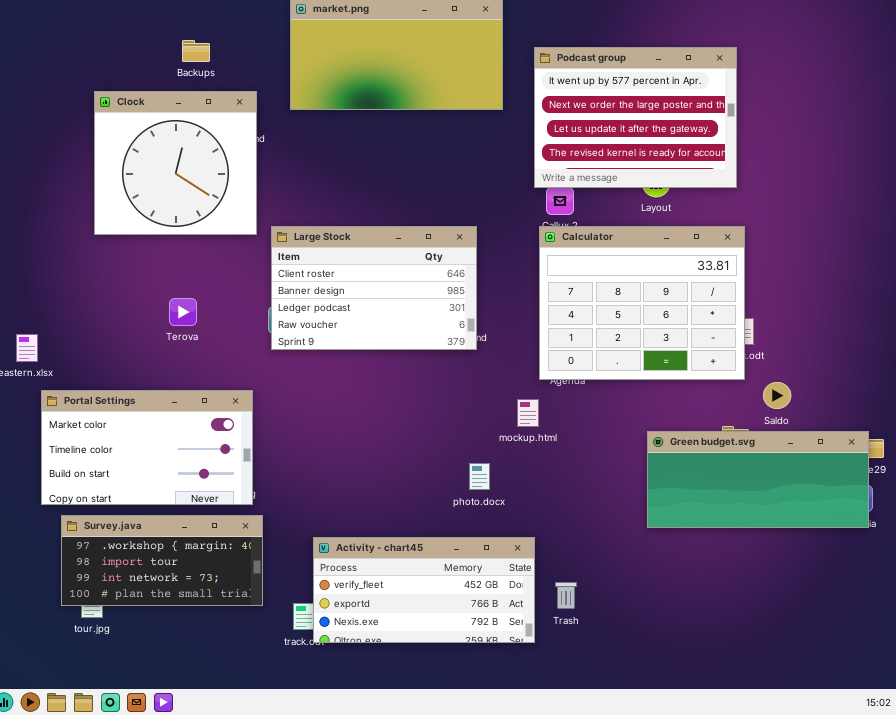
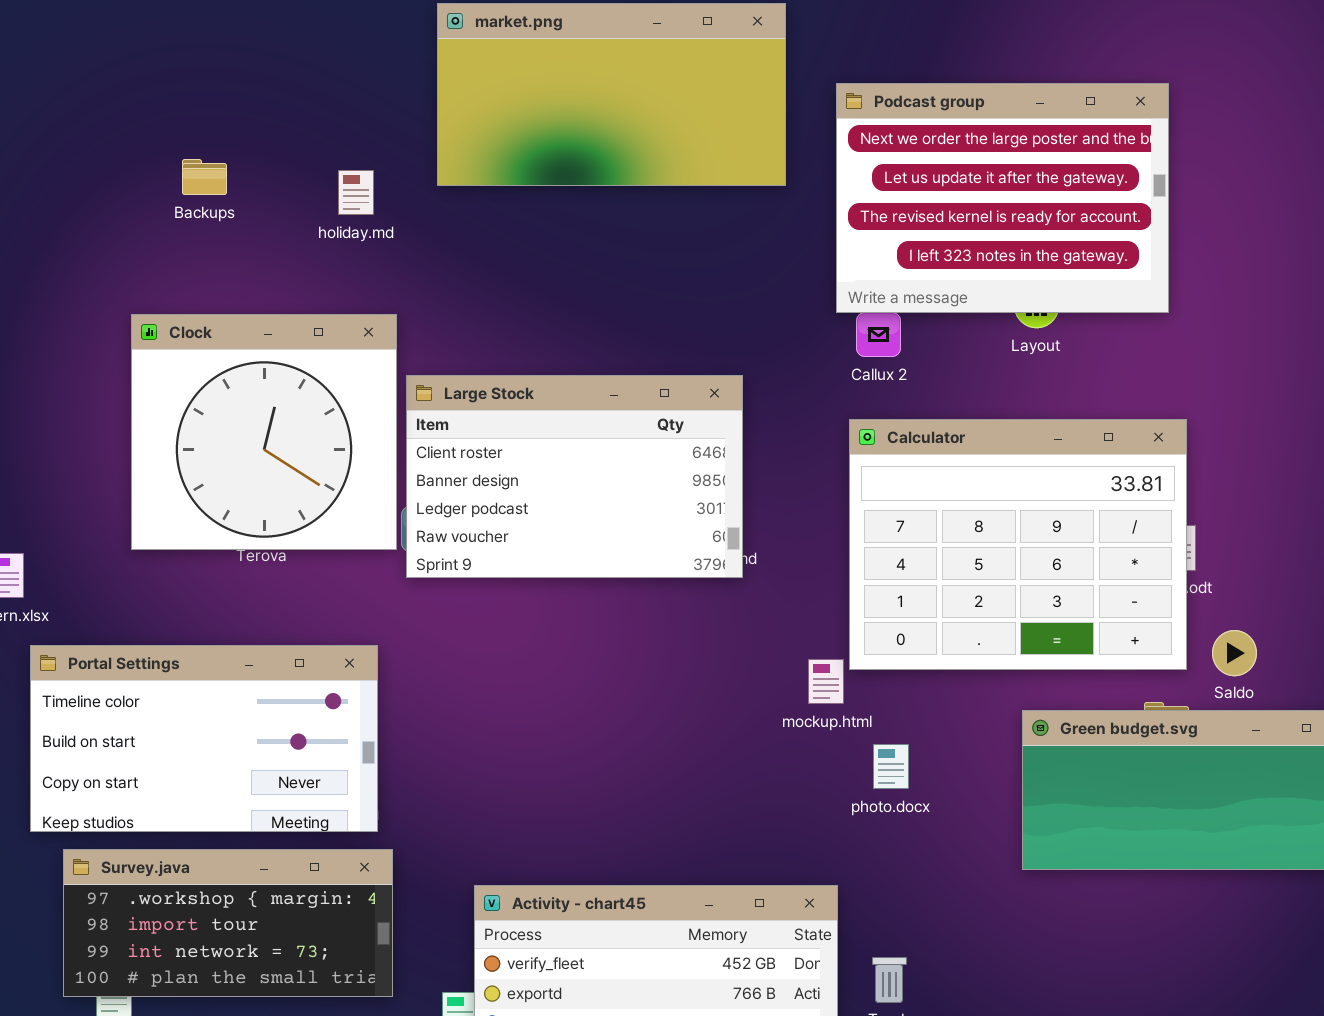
Backups: [182,40,210,62] -> [182,159,227,195], moved
Podcast group: [534,47,737,188] -> [836,83,1169,313], scrolled down 1 row
Clock: [94,91,257,235] -> [131,314,397,550], moved
Calculator: [539,226,745,380] -> [849,419,1187,670], moved
Portal Settings: [41,390,253,505] -> [30,645,378,832], scrolled down 1 row
photo.docx: [469,463,490,490] -> [873,744,909,789], moved

